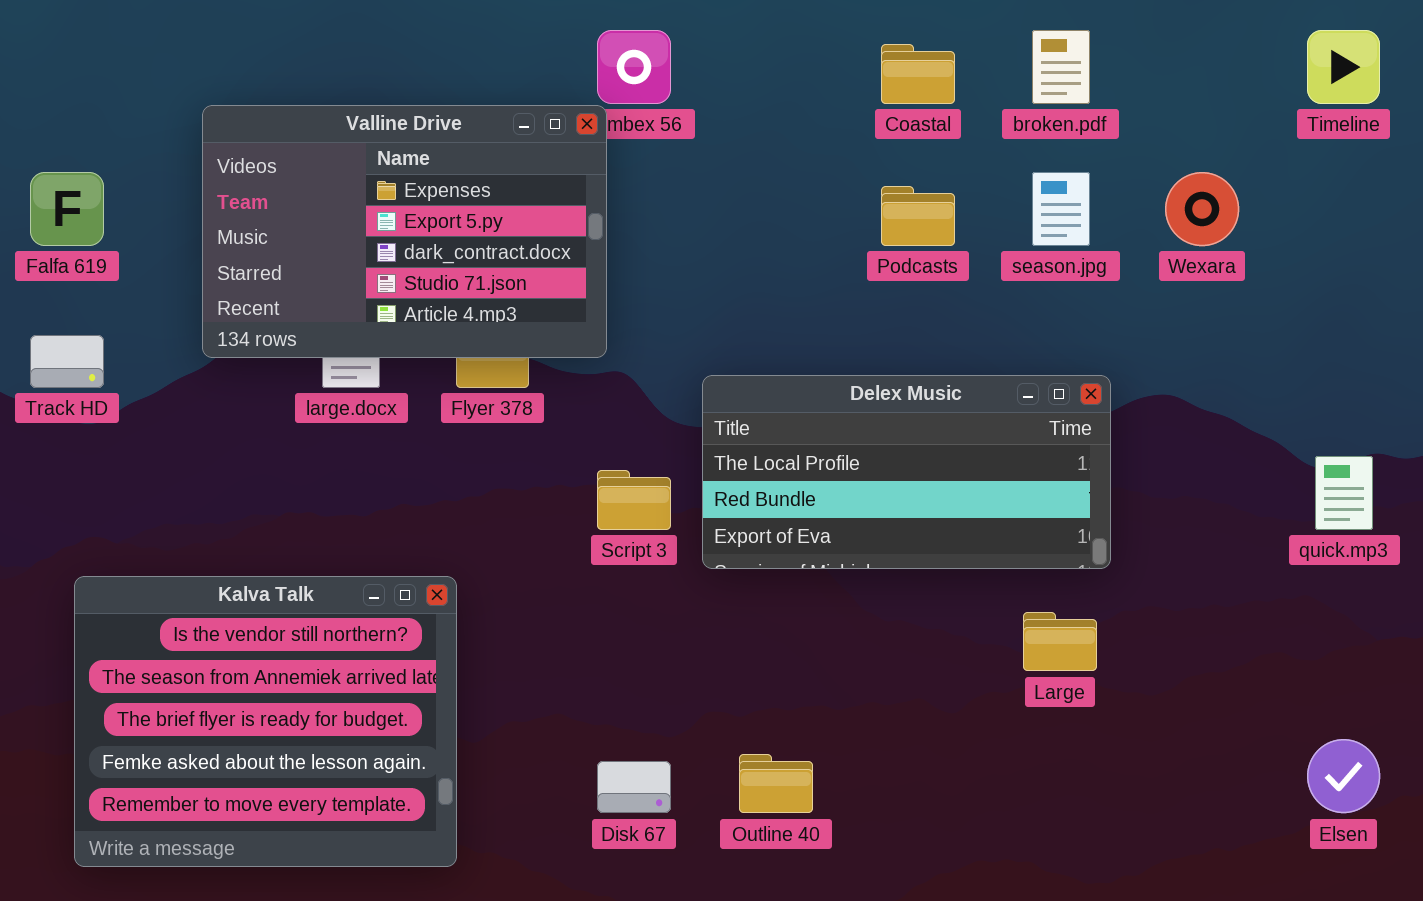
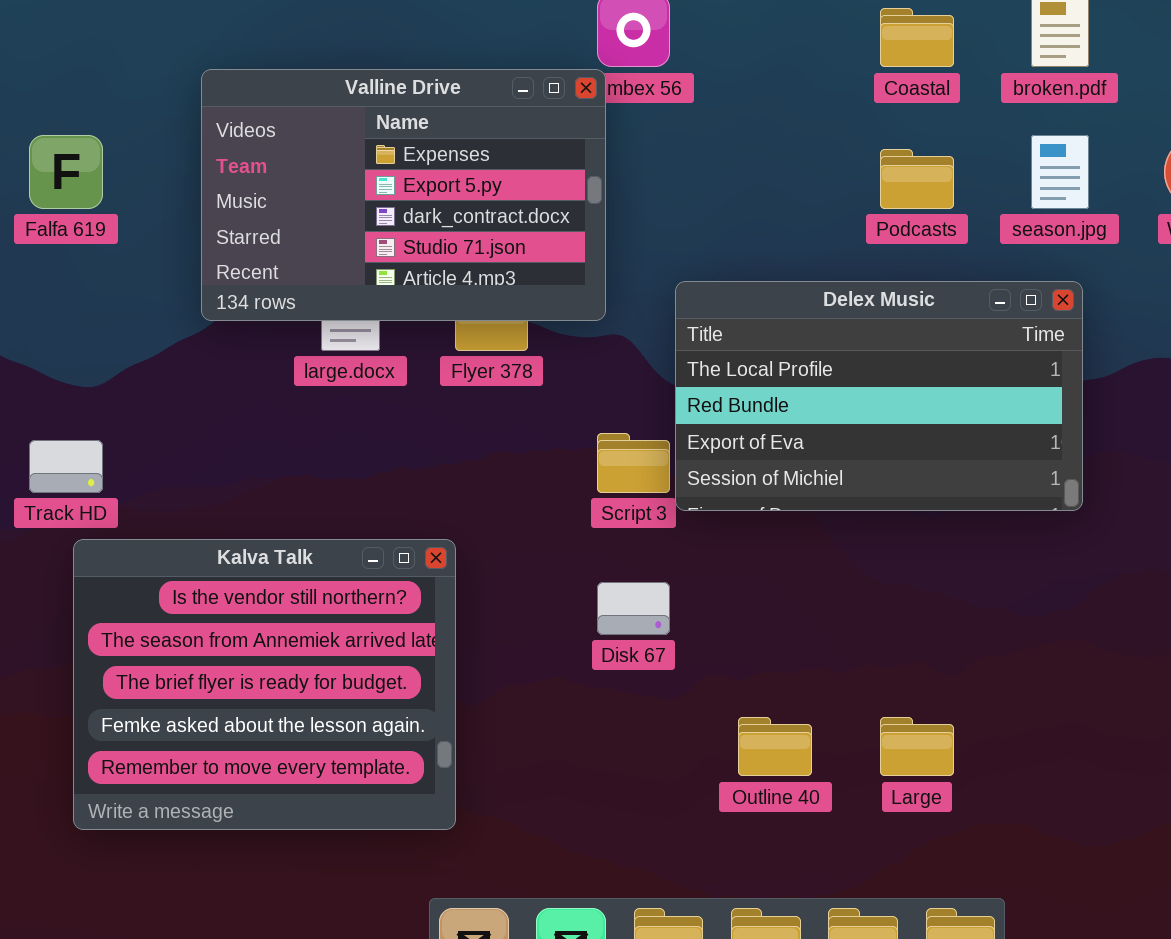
Track HD: [30,335,104,388] -> [29,440,103,493], moved
Delex Music: [702,375,1111,569] -> [675,281,1083,511], moved, resized
Large: [1023,612,1097,671] -> [880,717,954,776], moved
Disk 67: [597,761,671,813] -> [597,582,670,635], moved

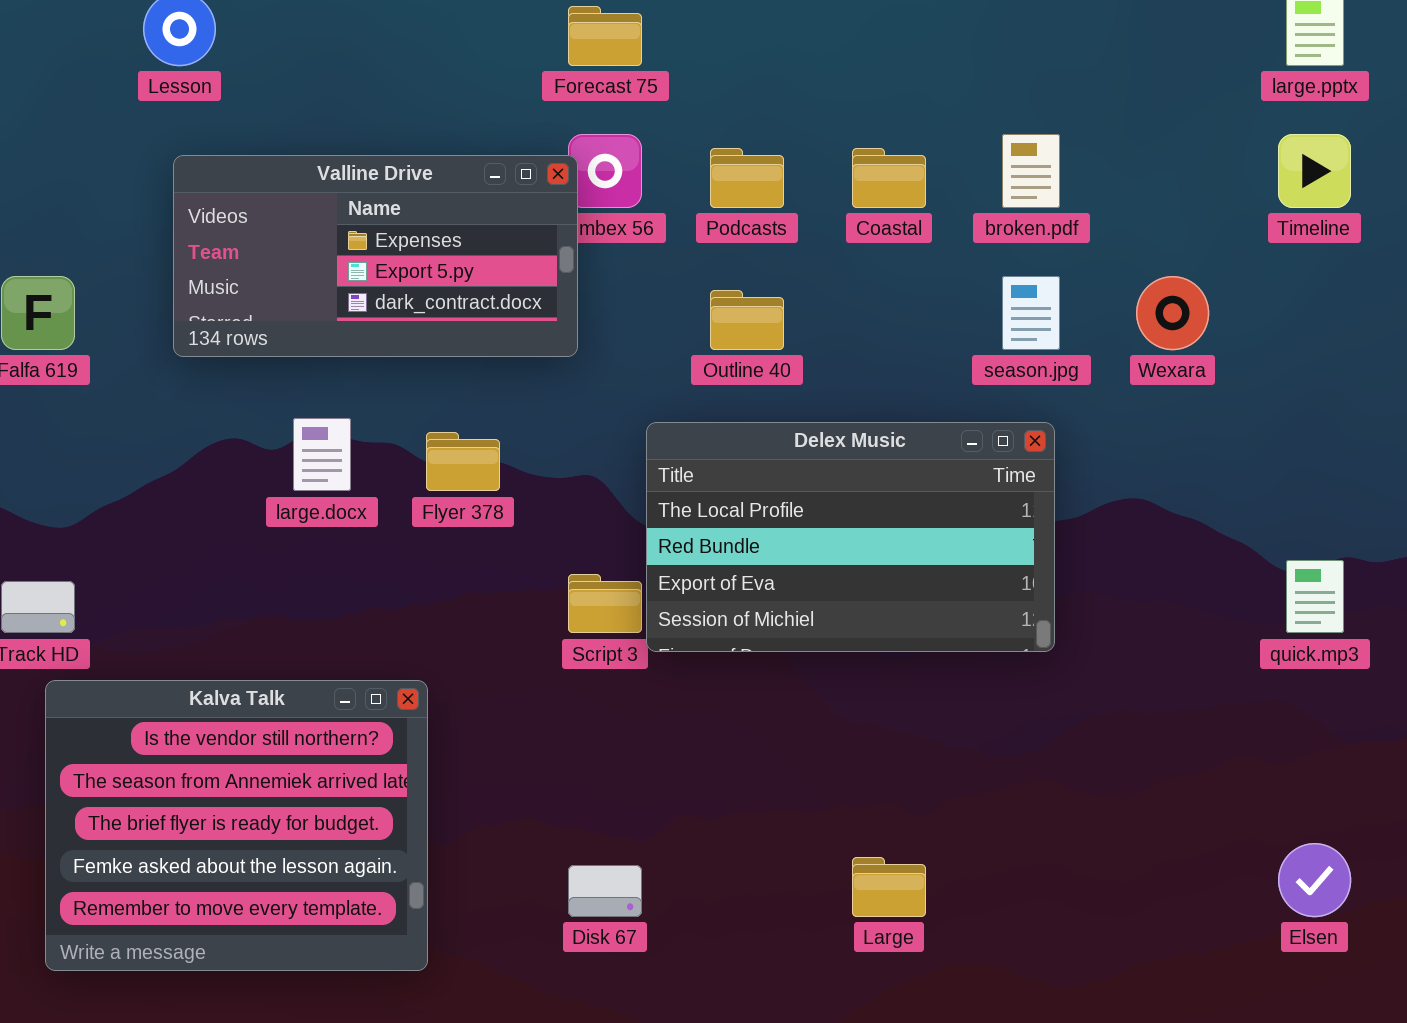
Valline Drive: [201,69,606,321] -> [173,155,578,357], moved, resized
Podcasts: [880,149,954,209] -> [710,148,784,208], moved
Disk 67: [597,582,670,635] -> [568,865,642,917], moved
Outline 40: [738,717,812,776] -> [710,290,784,350], moved

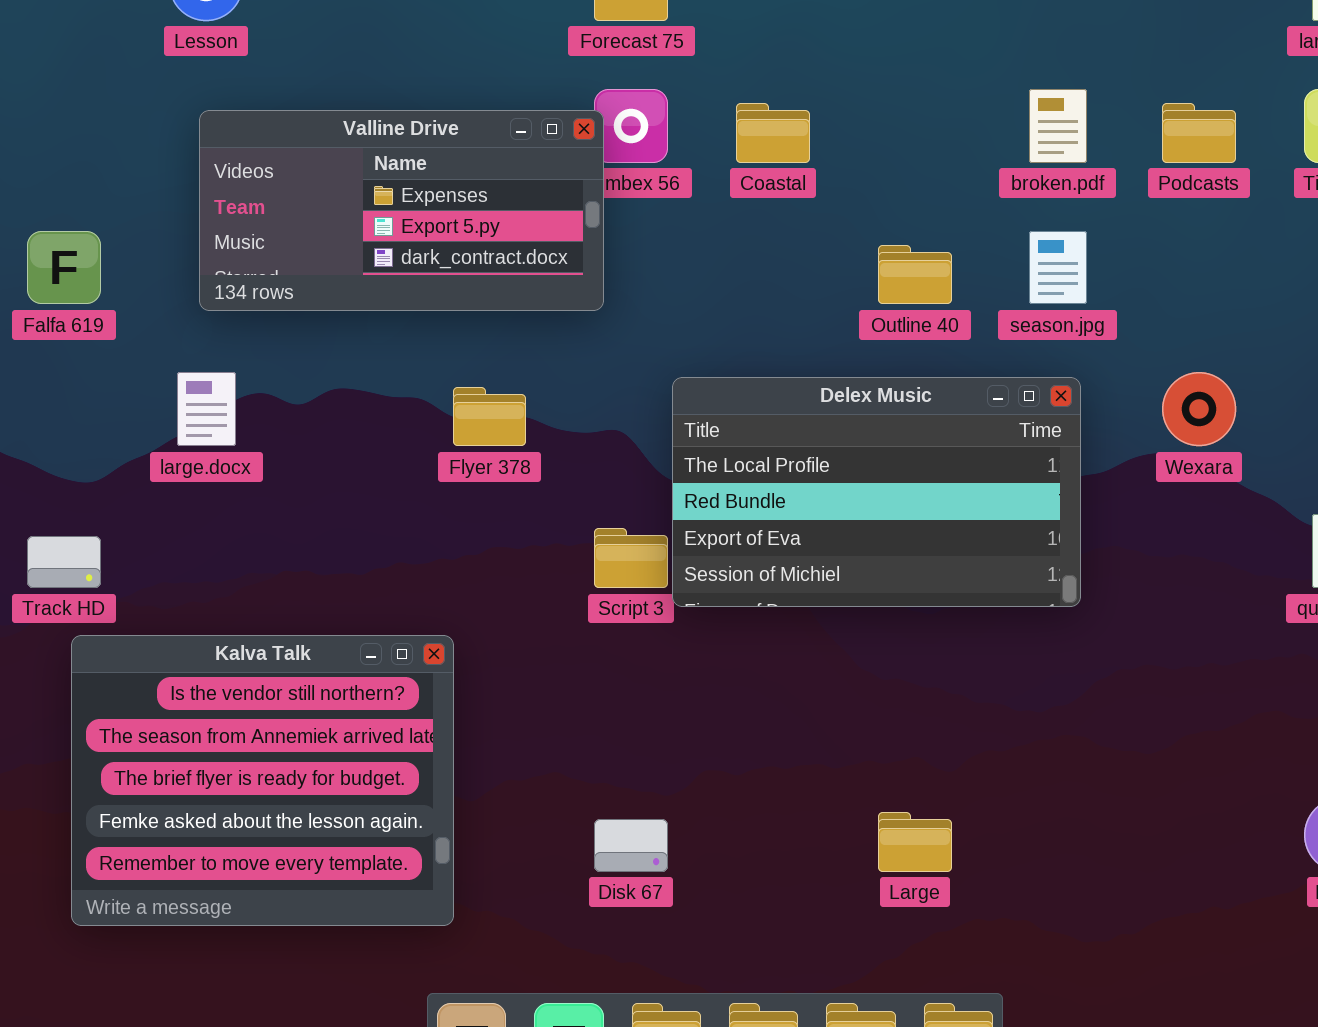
Podcasts: [710,148,784,208] -> [1162,103,1236,163], moved
Coastal: [852,148,926,208] -> [736,103,810,163], moved
Wexara: [1136,276,1209,350] -> [1162,372,1236,446], moved
Outline 40: [710,290,784,350] -> [878,245,952,304], moved
large.docx: [293,418,351,491] -> [177,372,236,446], moved

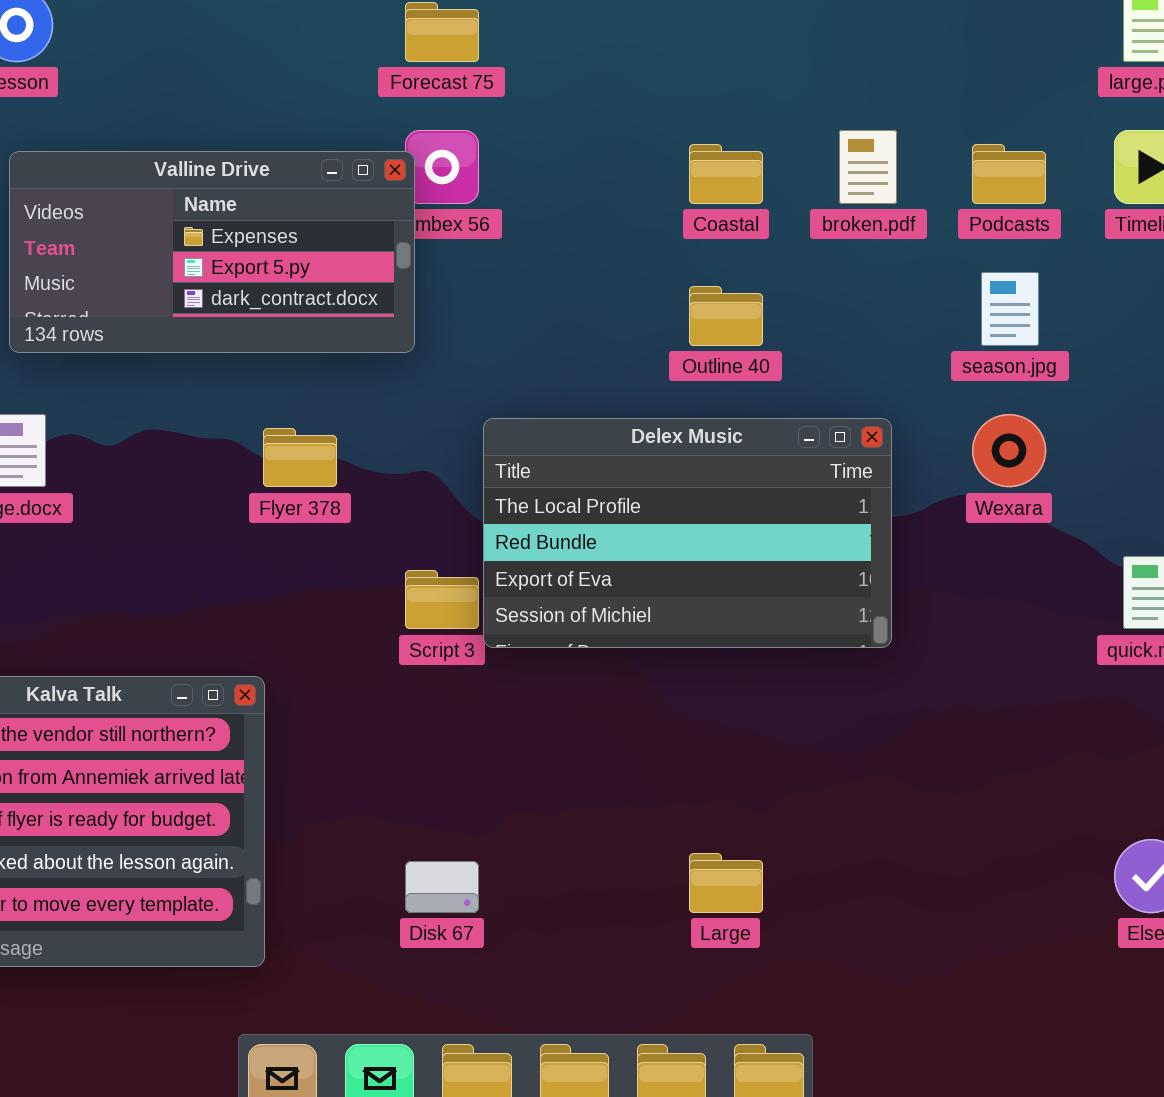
Coastal: [736,103,810,163] -> [689,144,763,204], moved
season.jpg: [1029,231,1087,304] -> [981,272,1039,346], moved

